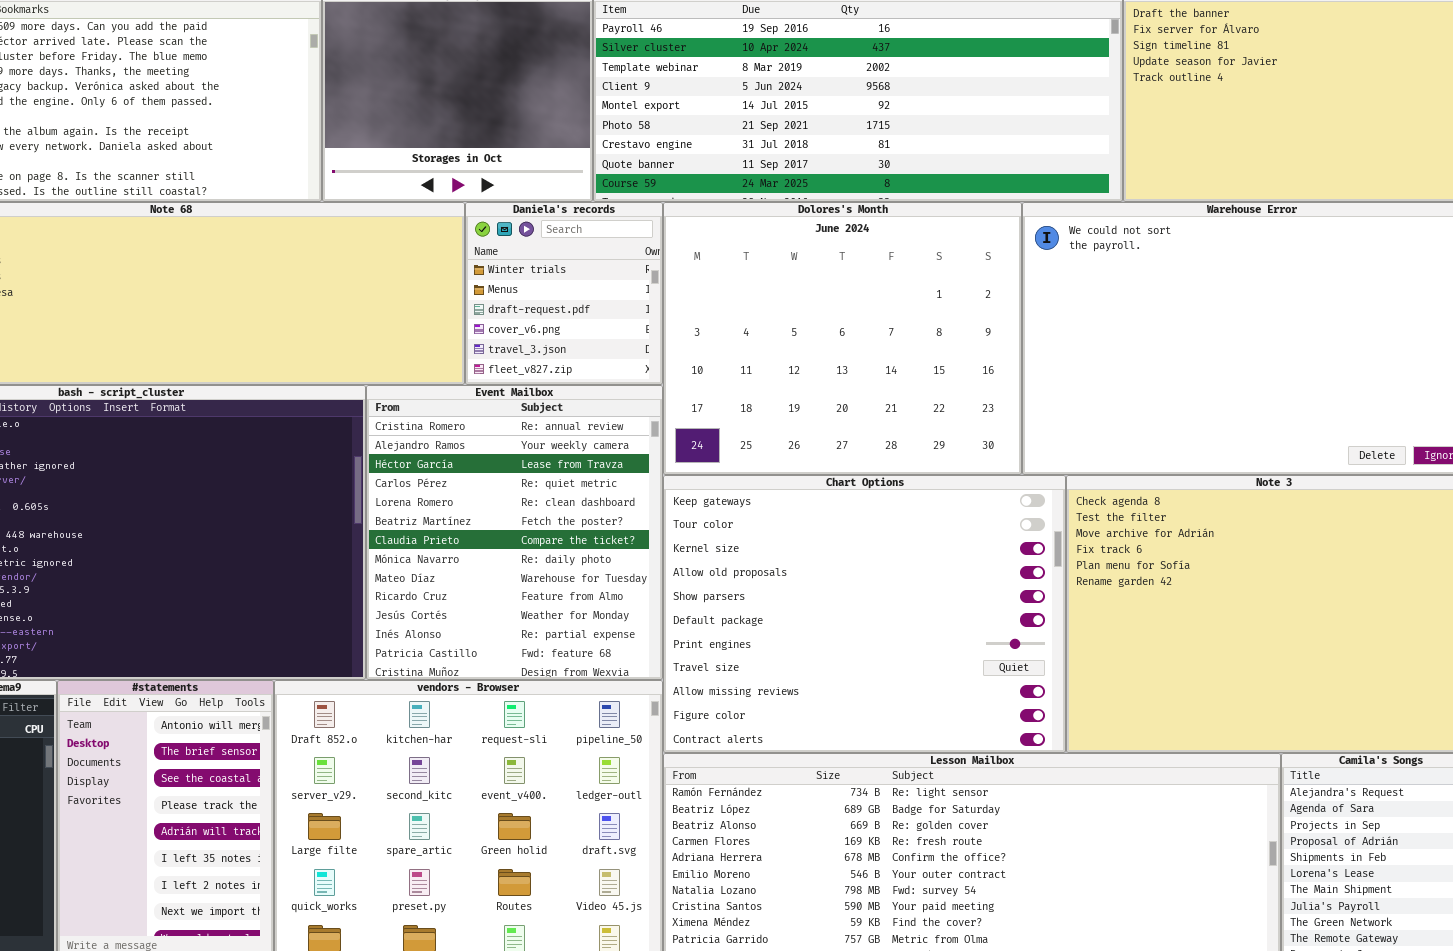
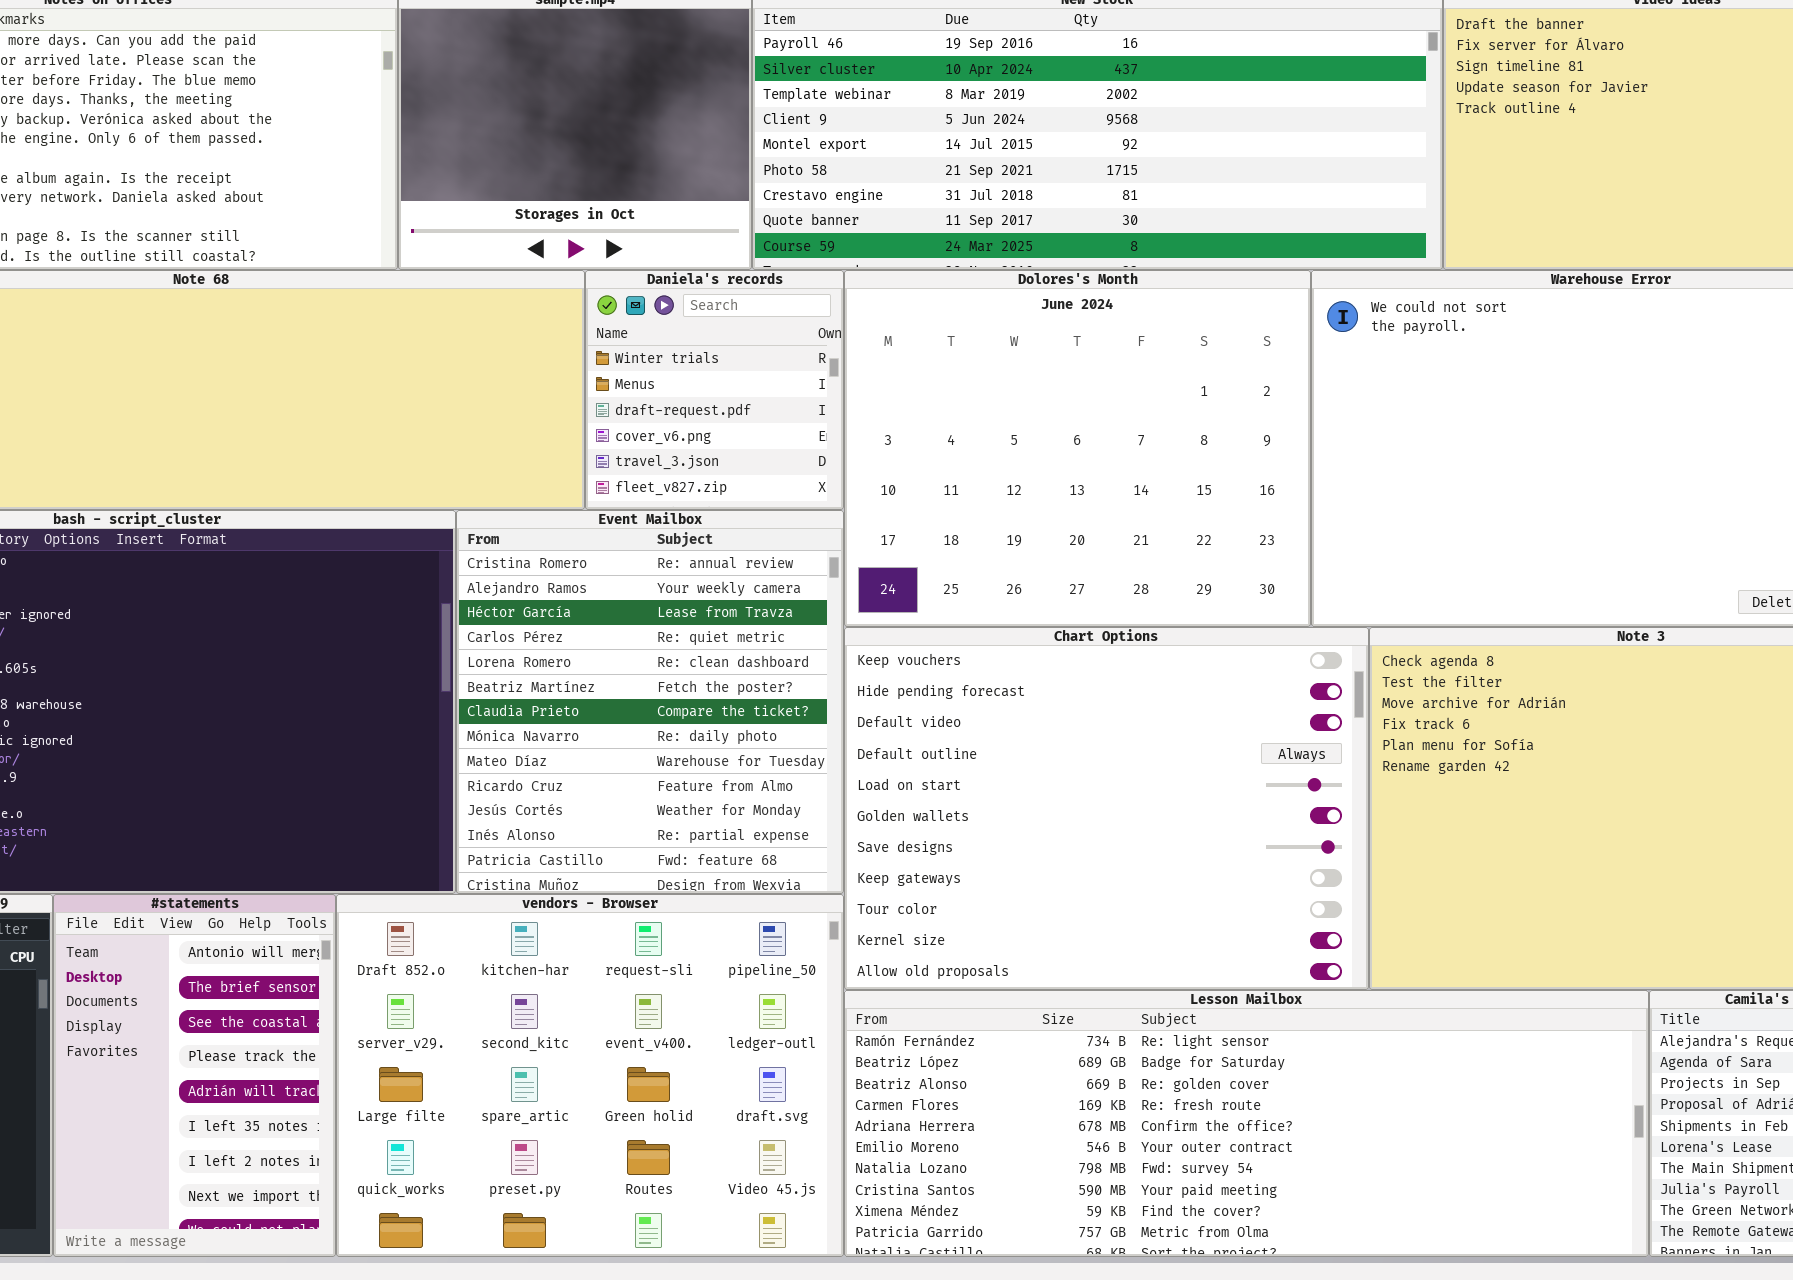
Chart Options: [663,475,1066,753] -> [844,627,1369,990], scrolled up 7 rows

